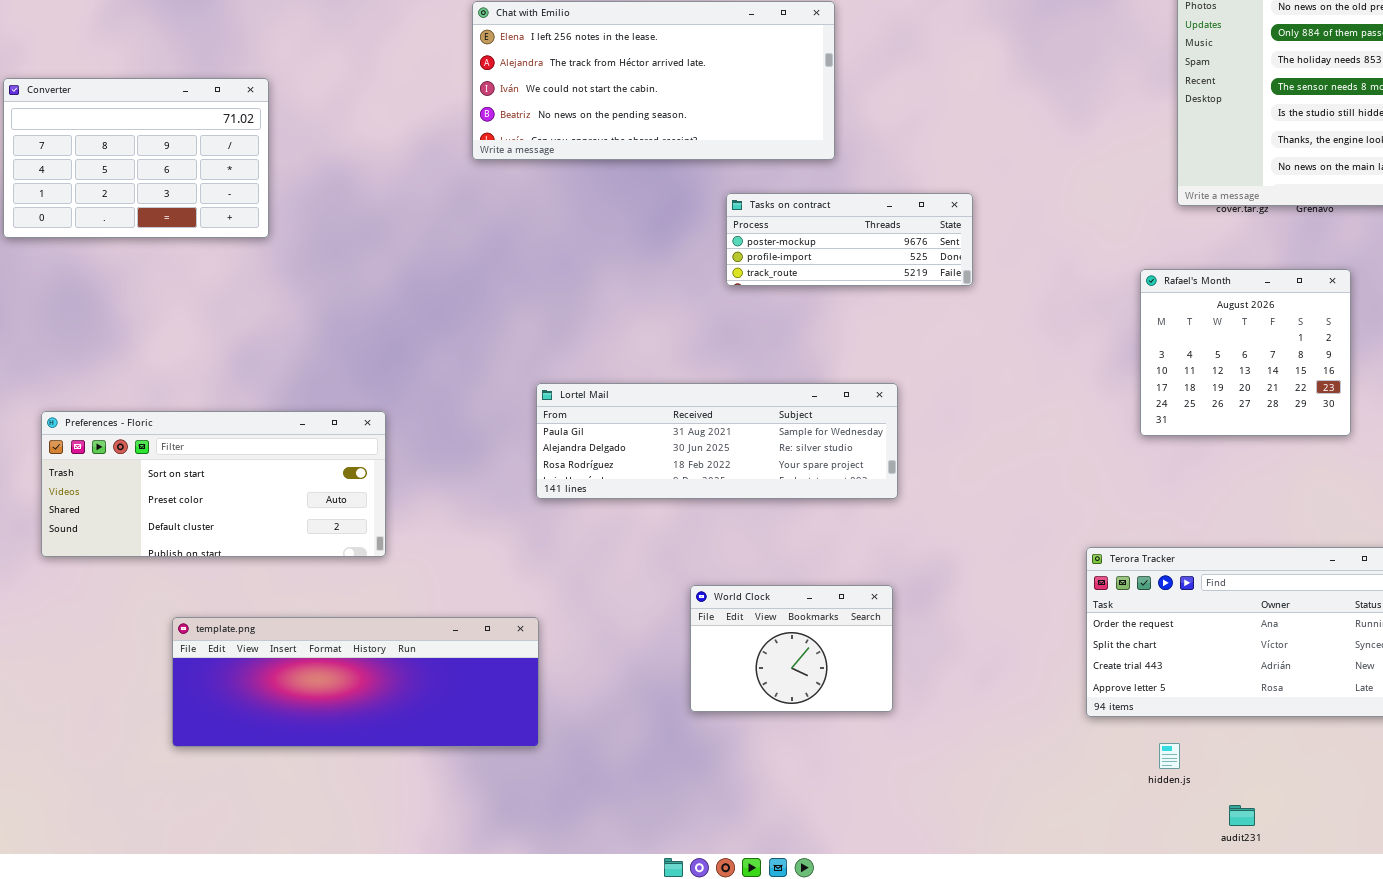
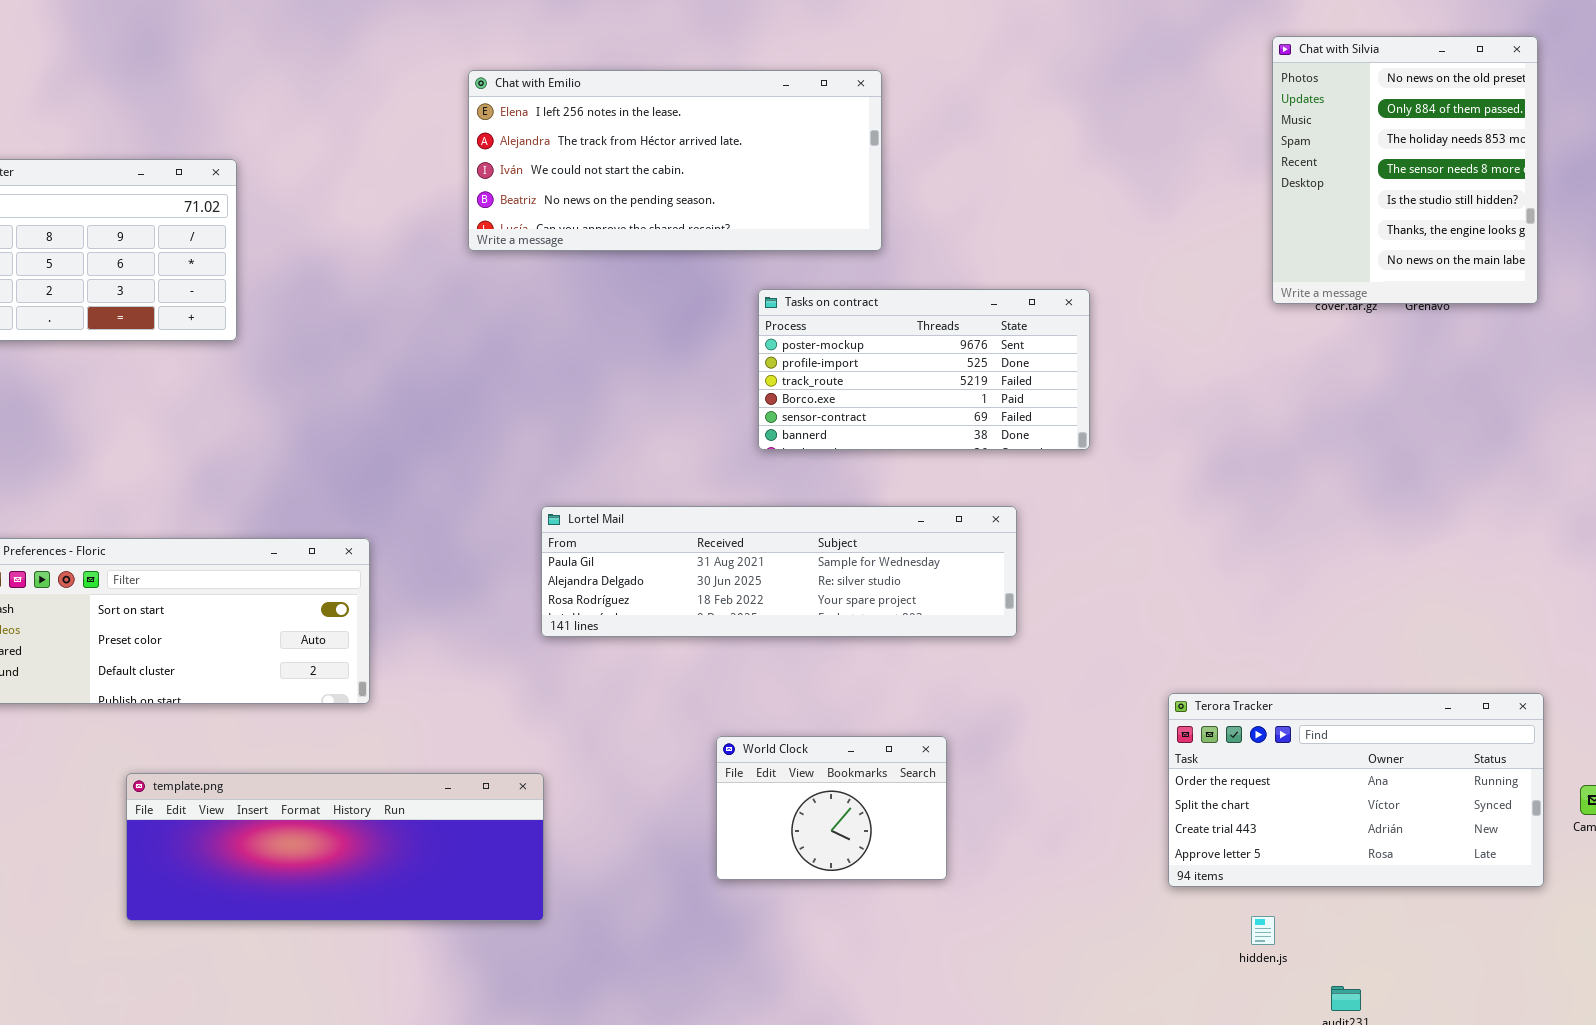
Tasks on contract: [726,193,973,286] -> [758,289,1090,450], resized
Rafael's Month: [1140,269,1351,436] -> none, closed
Lortel Mail: [536,383,898,499] -> [541,506,1017,637], resized

